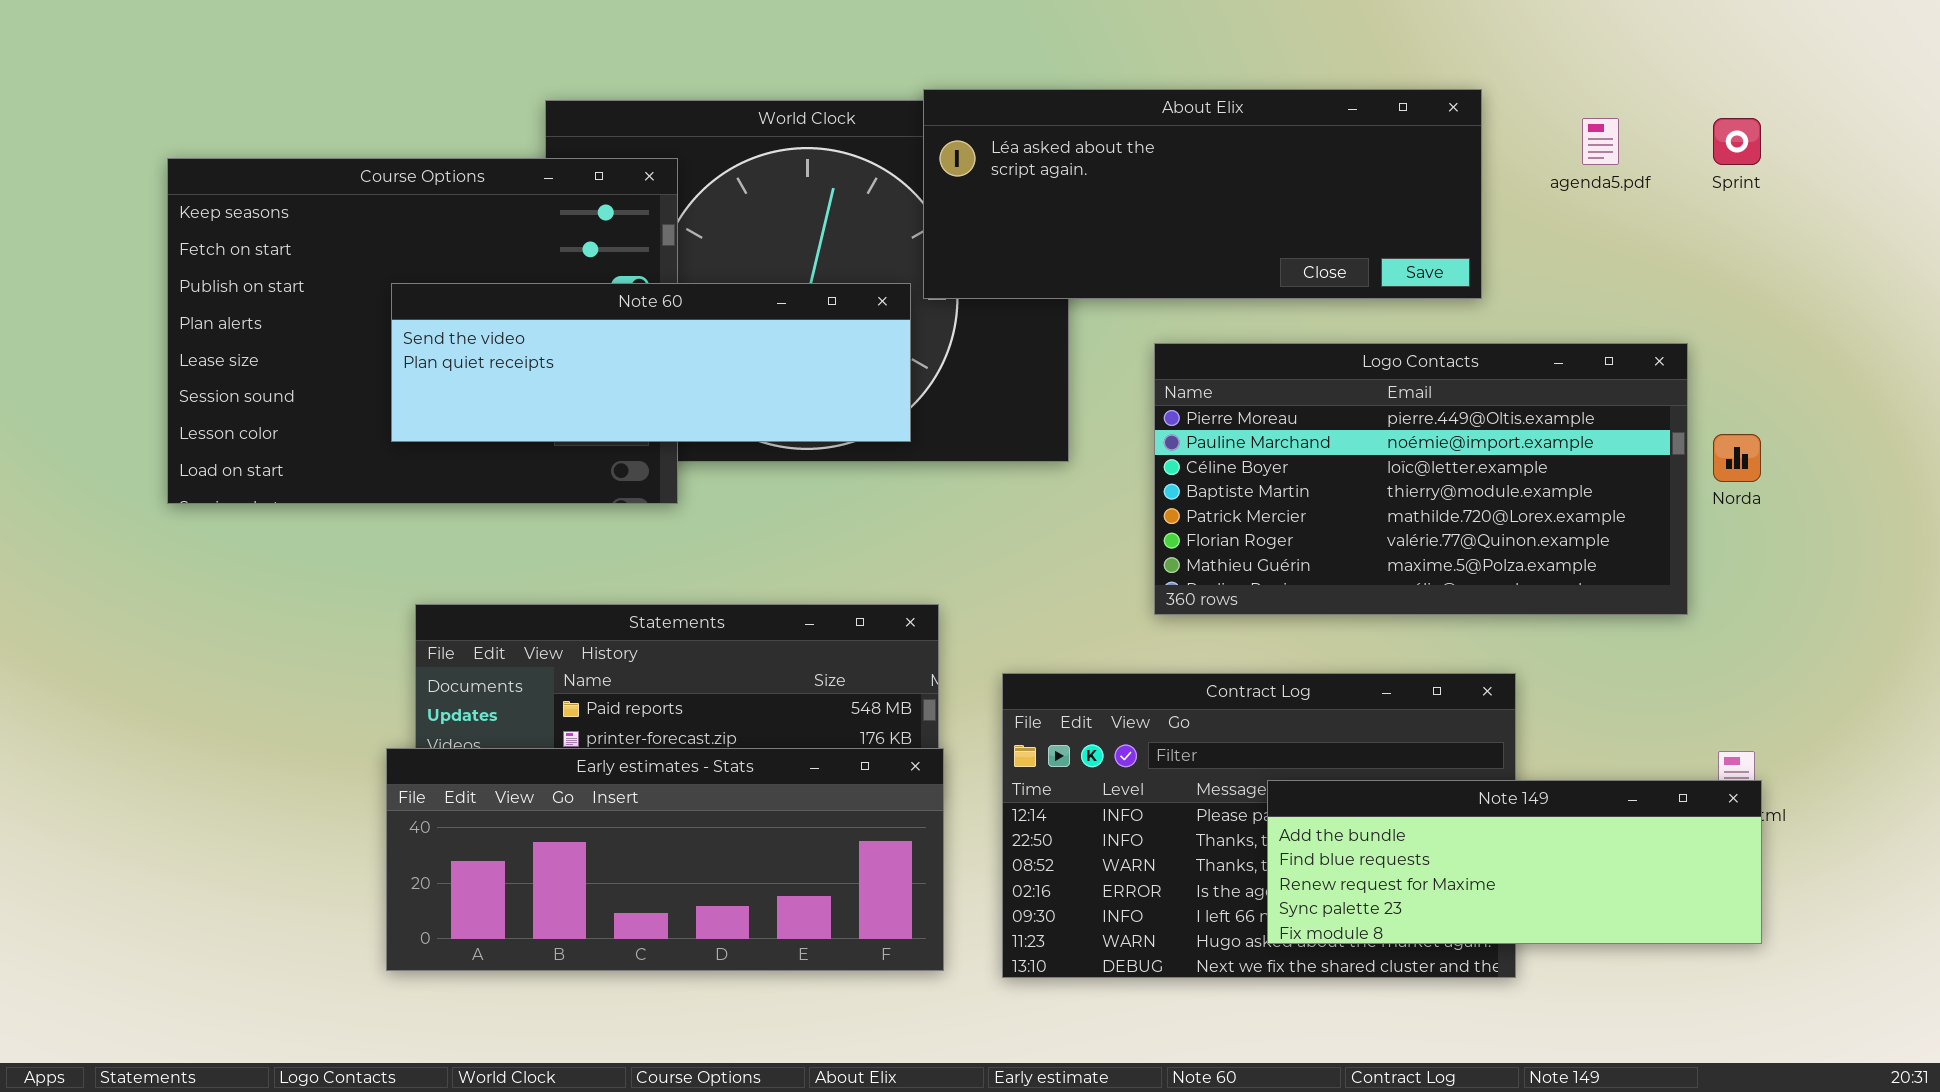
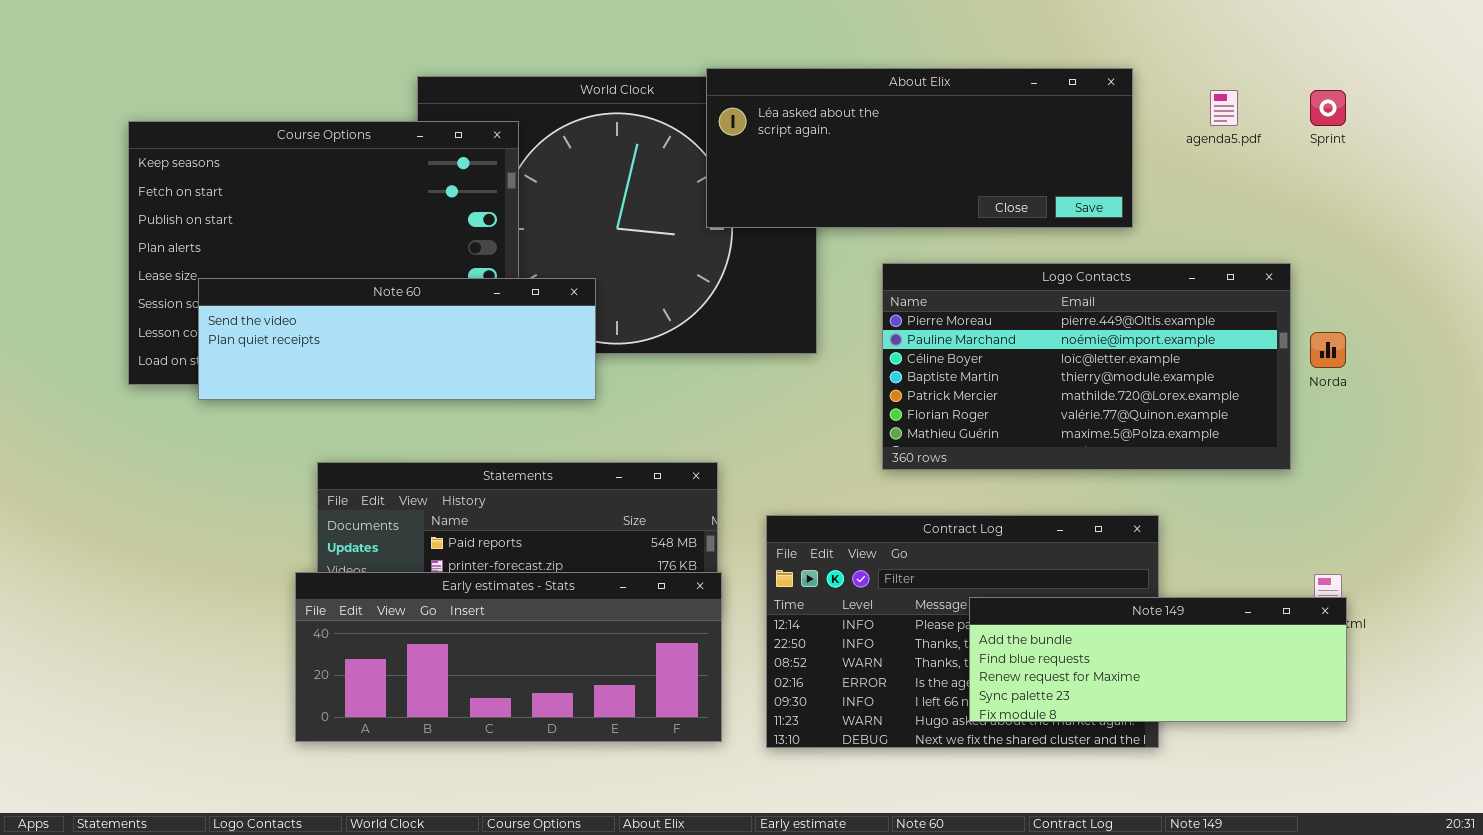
Note 60: [391,283,911,442] -> [198,278,596,400], moved

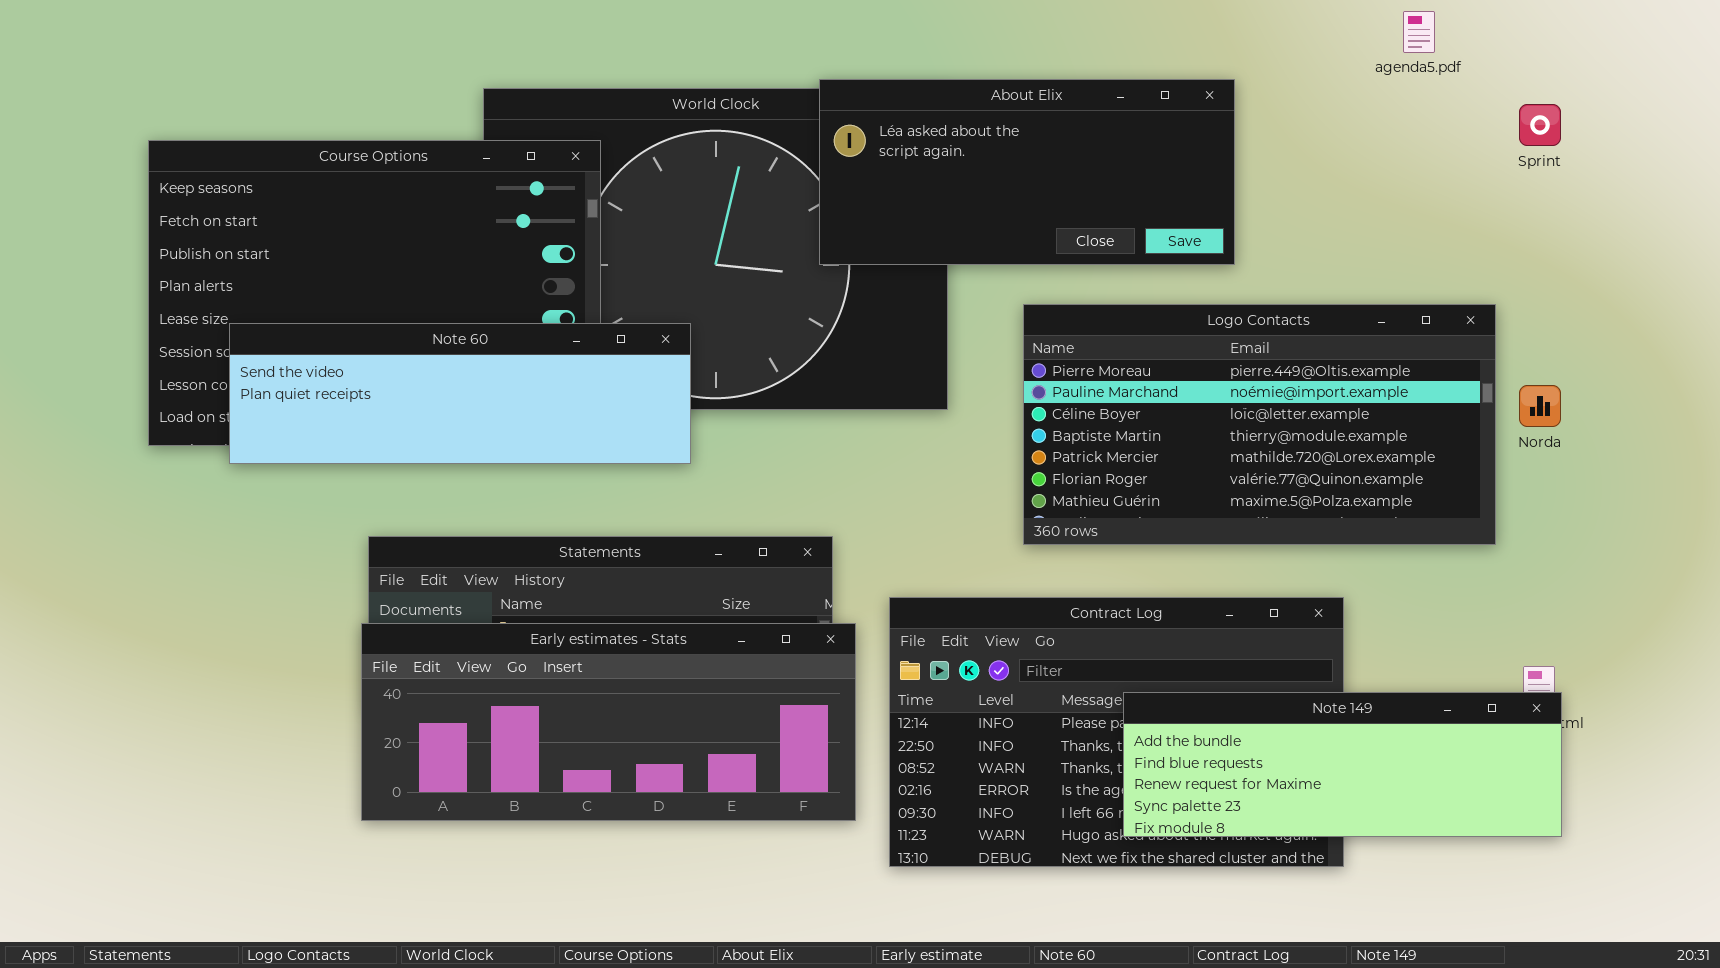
About Elix: [706,68,1133,228] -> [819,79,1235,265], resized
agenda5.pdf: [1210,90,1238,126] -> [1403,11,1435,53], moved
Early estimates - Stats: [295,572,722,742] -> [361,623,856,821], moved

